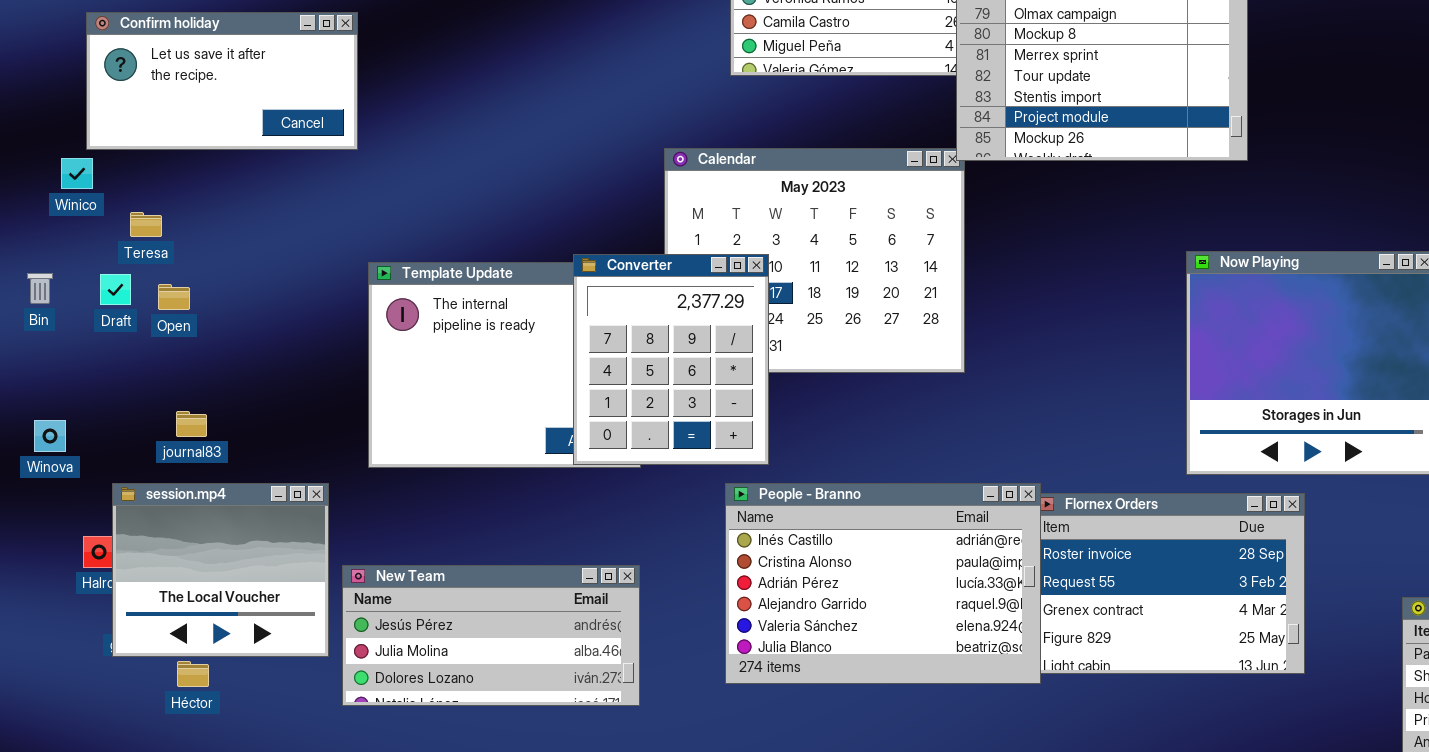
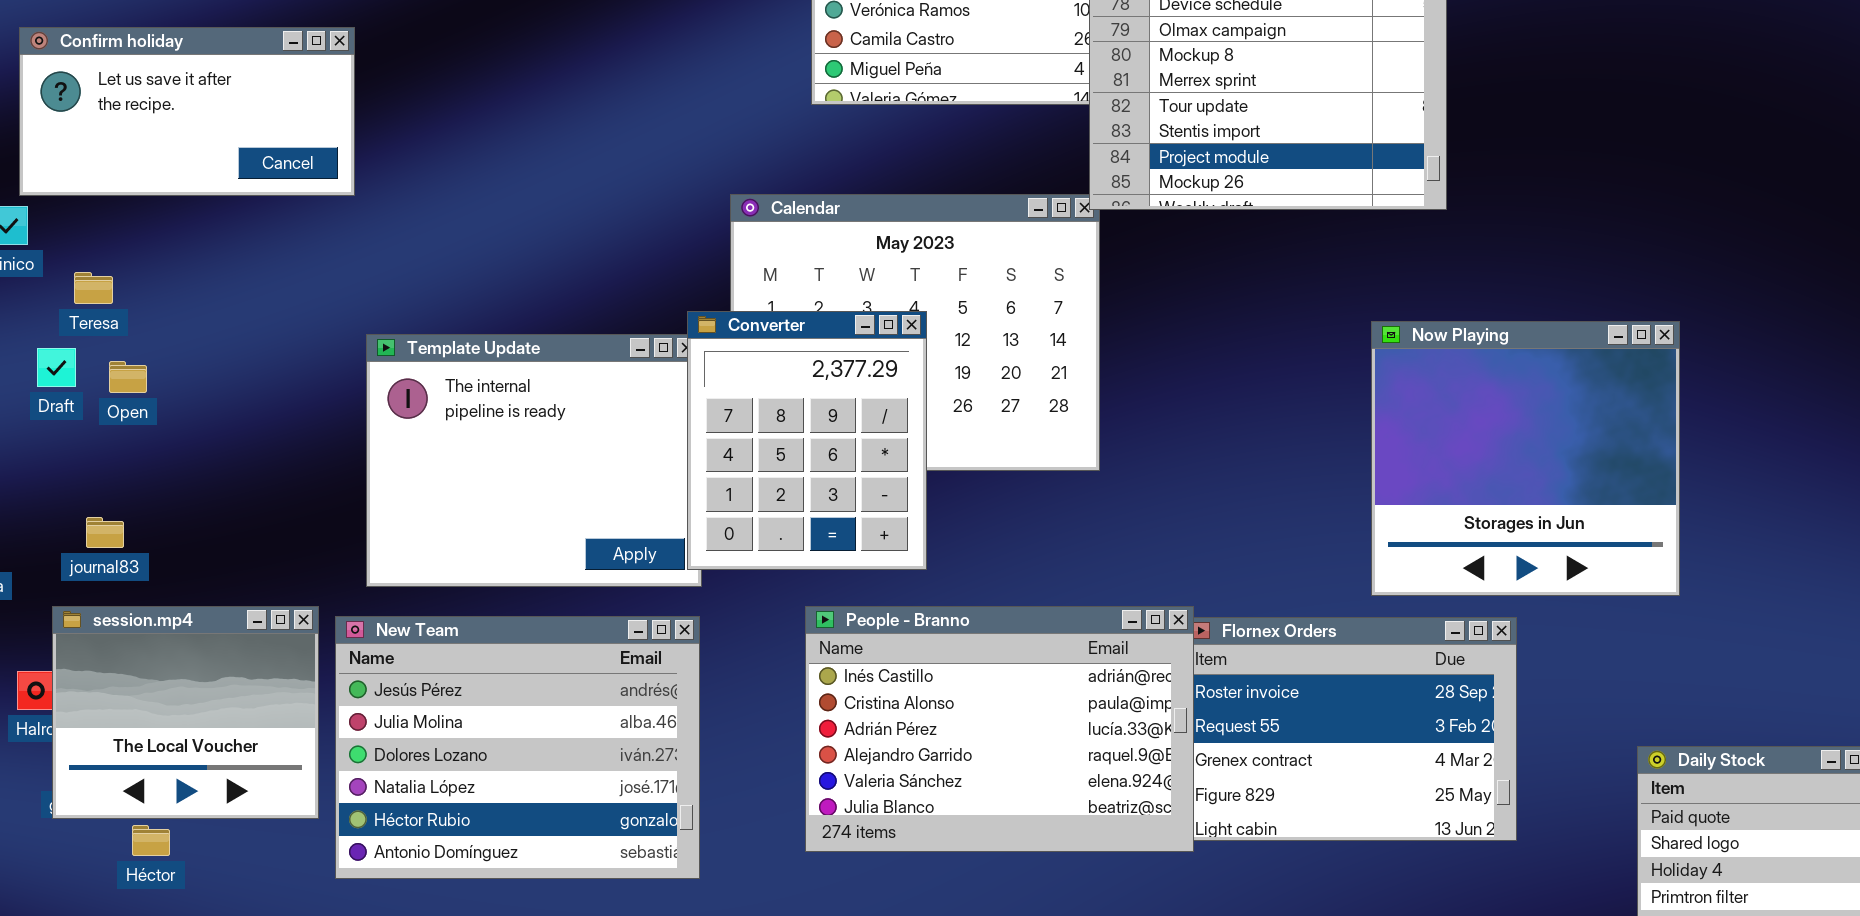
Converter: [573,254,769,465] -> [687,311,927,570], moved
journal83: [176,411,207,437] -> [86,517,124,548], moved
New Team: [342,565,640,706] -> [335,616,700,879], resized

